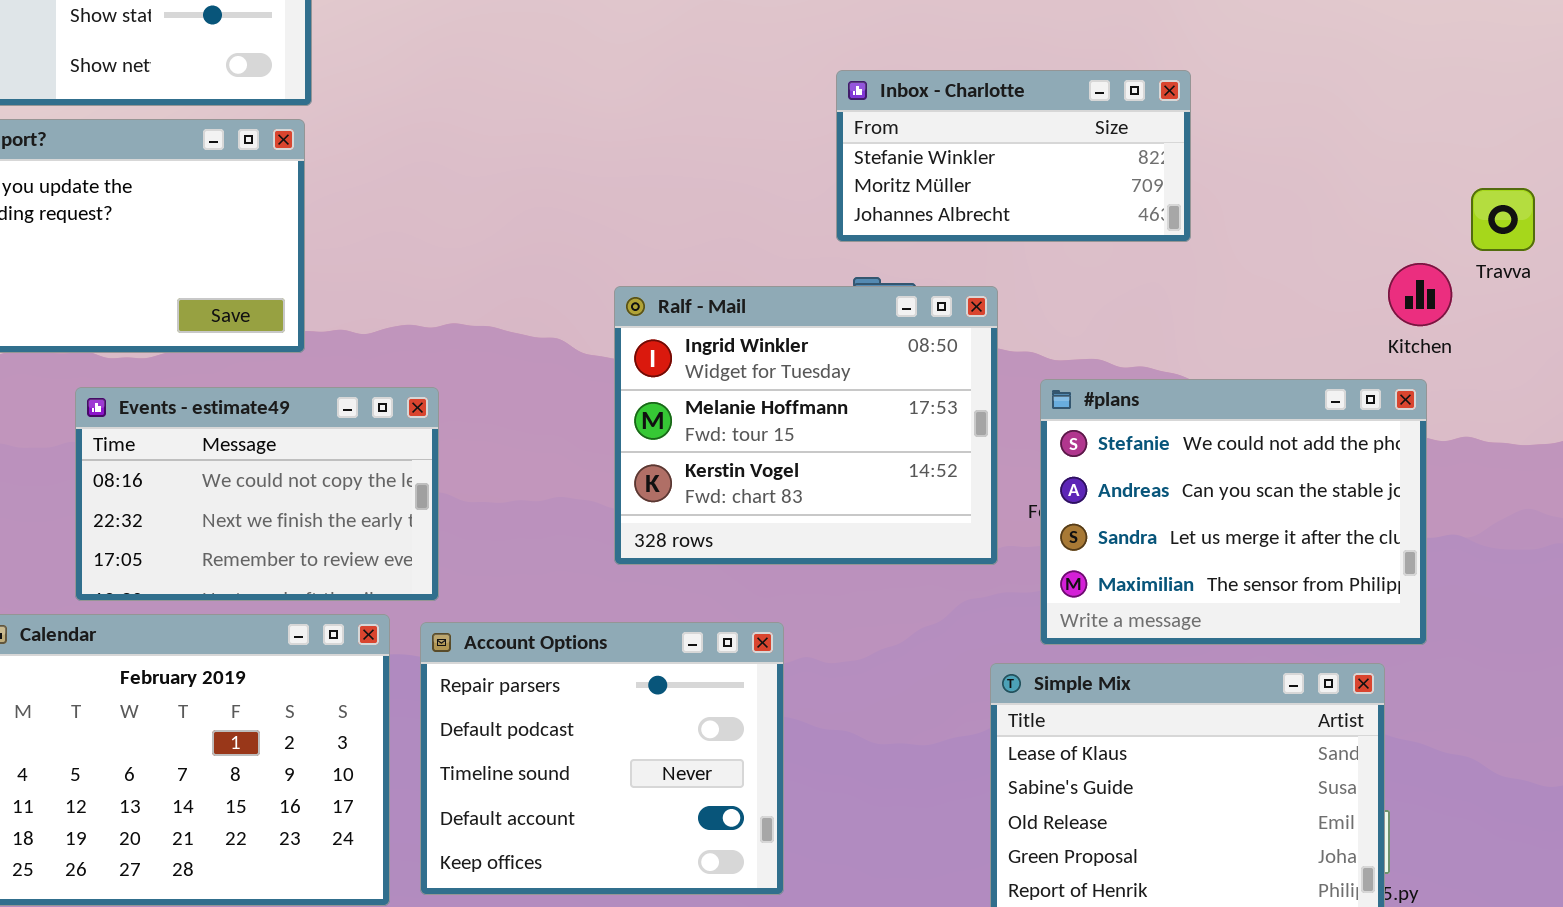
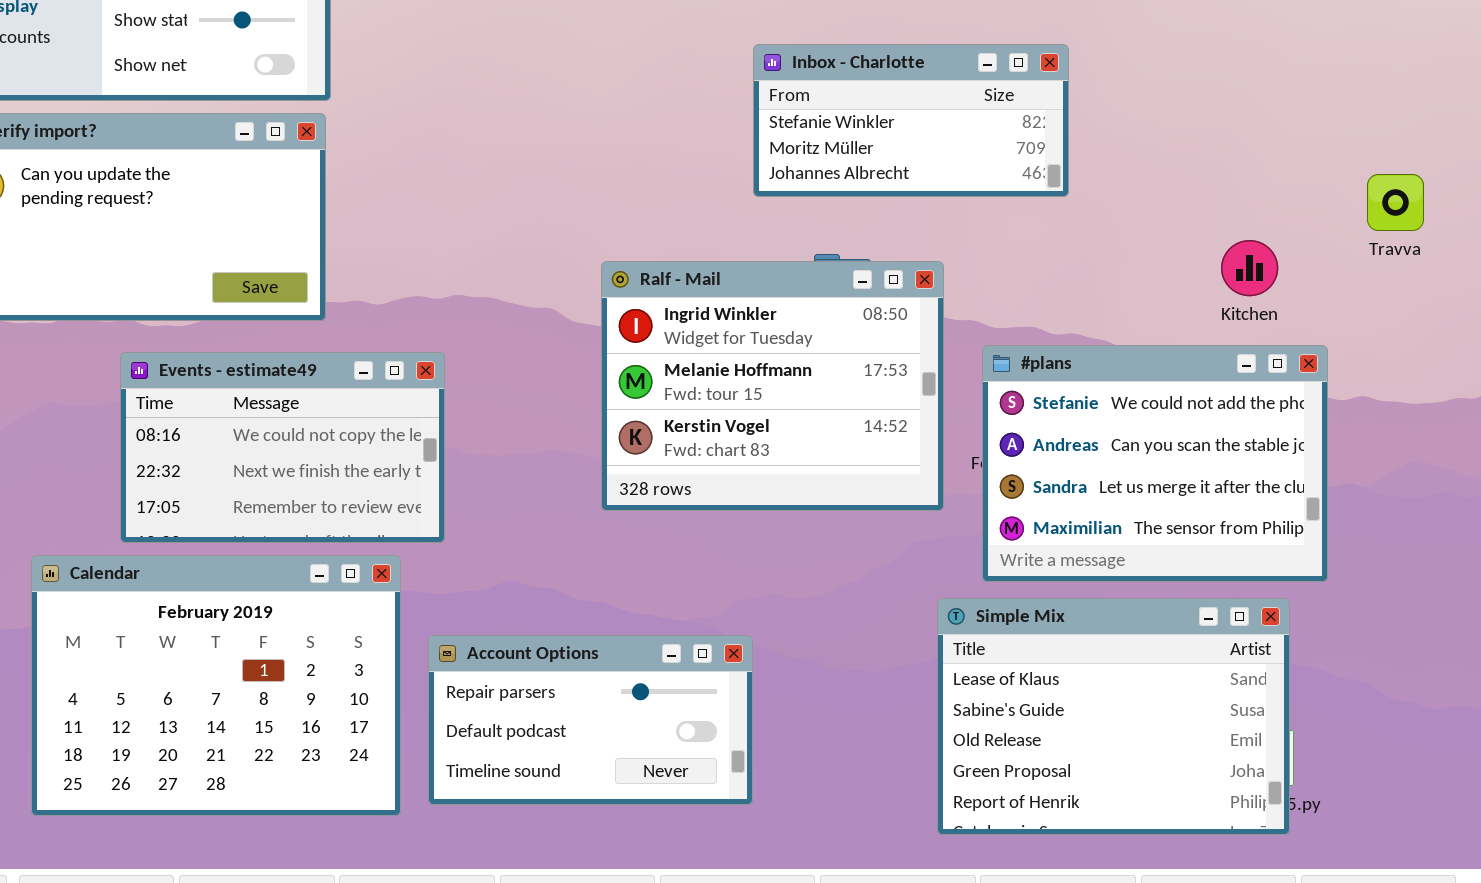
Inbox - Charlotte: [836,70,1191,242] -> [753,44,1069,197], moved
Kitchen: [1388,263,1452,326] -> [1221,240,1278,296], moved
Account Options: [420,622,784,895] -> [428,635,753,805], resized

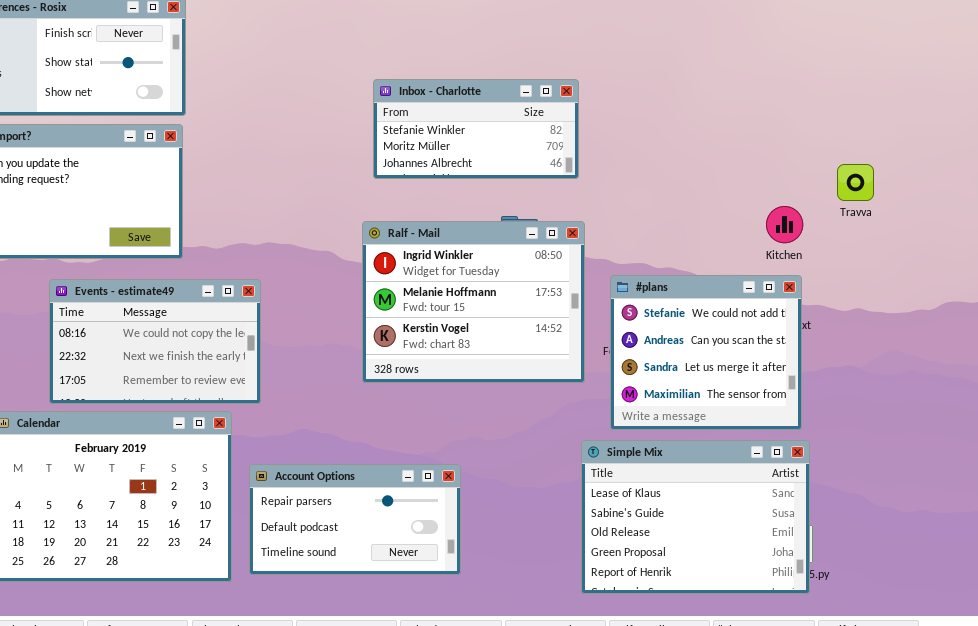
Inbox - Charlotte: [753,44,1069,197] -> [373,79,579,179], moved
Travva: [1367,174,1424,231] -> [837,164,874,201], moved
#plans: [982,345,1328,582] -> [610,275,802,430], resized

